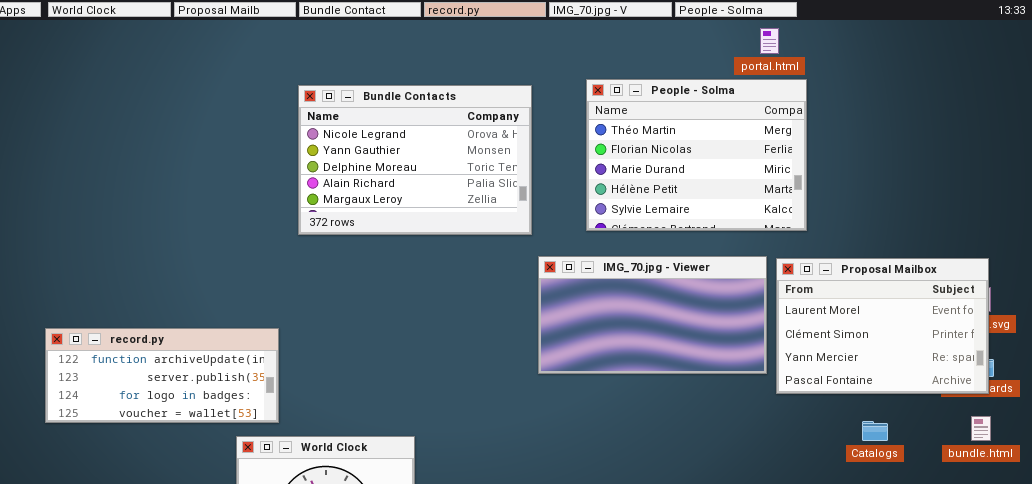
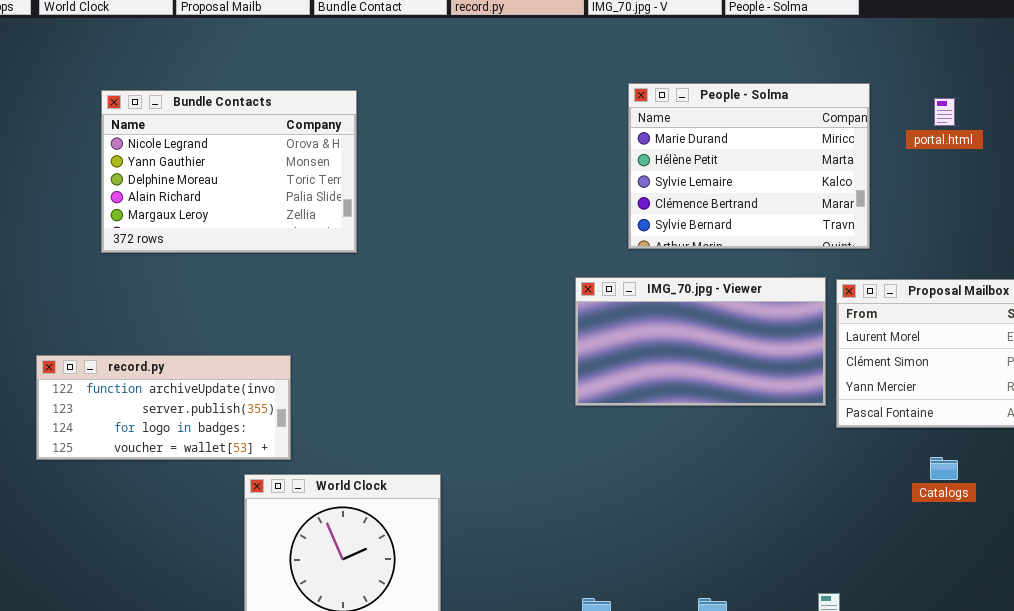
portal.html: [760,28,779,54] -> [934,98,955,126], moved
People - Solma: [586,79,807,231] -> [628,83,870,249], scrolled down 2 rows
Bundle Contacts: [298,85,532,235] -> [101,90,357,253], moved

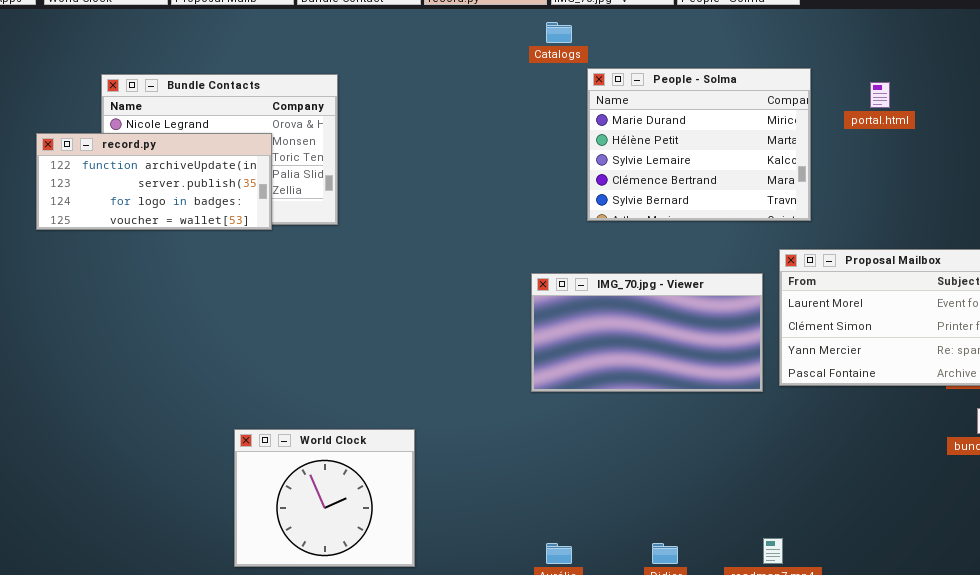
IMG_70.jpg - Viewer: [575,277,826,406] -> [531,273,763,392], moved
record.py: [36,355,291,460] -> [36,133,272,230], moved
Catalogs: [930,457,958,480] -> [546,22,572,43], moved

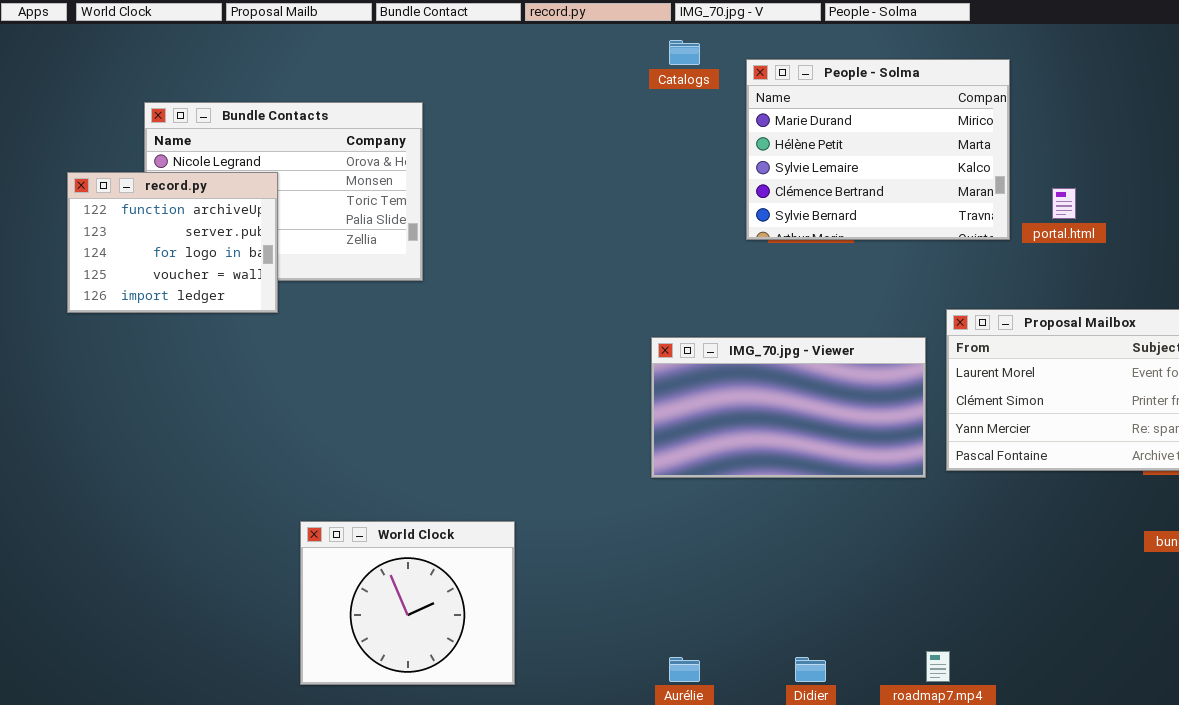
People - Solma: [587,68,811,221] -> [746,59,1010,240], moved
portal.html: [870,82,890,108] -> [1052,188,1076,219], moved
record.py: [36,133,272,230] -> [67,172,278,313], resized

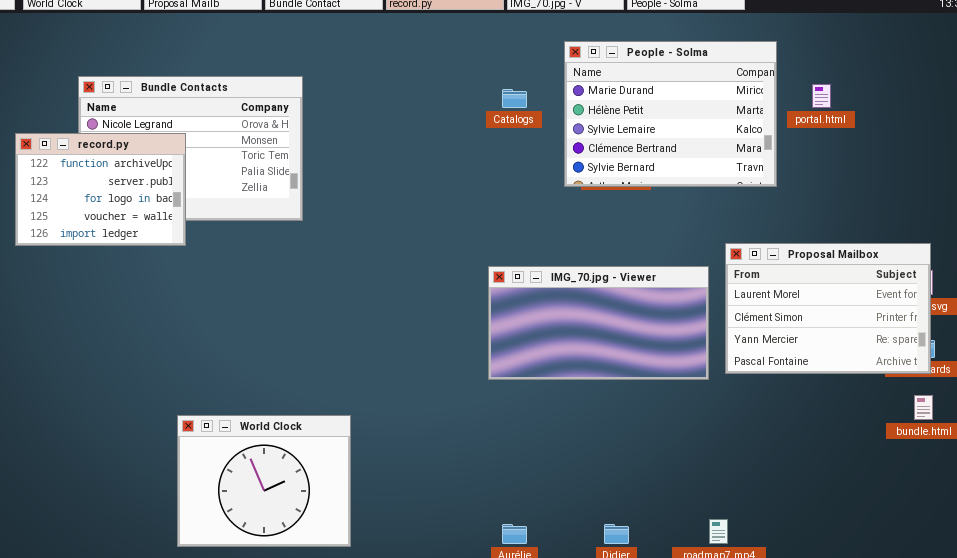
Catalogs: [669,40,700,65] -> [502,89,527,108], moved
portal.html: [1052,188,1076,219] -> [812,84,831,108], moved
World Clock: [300,521,515,685] -> [177,415,351,547], moved

